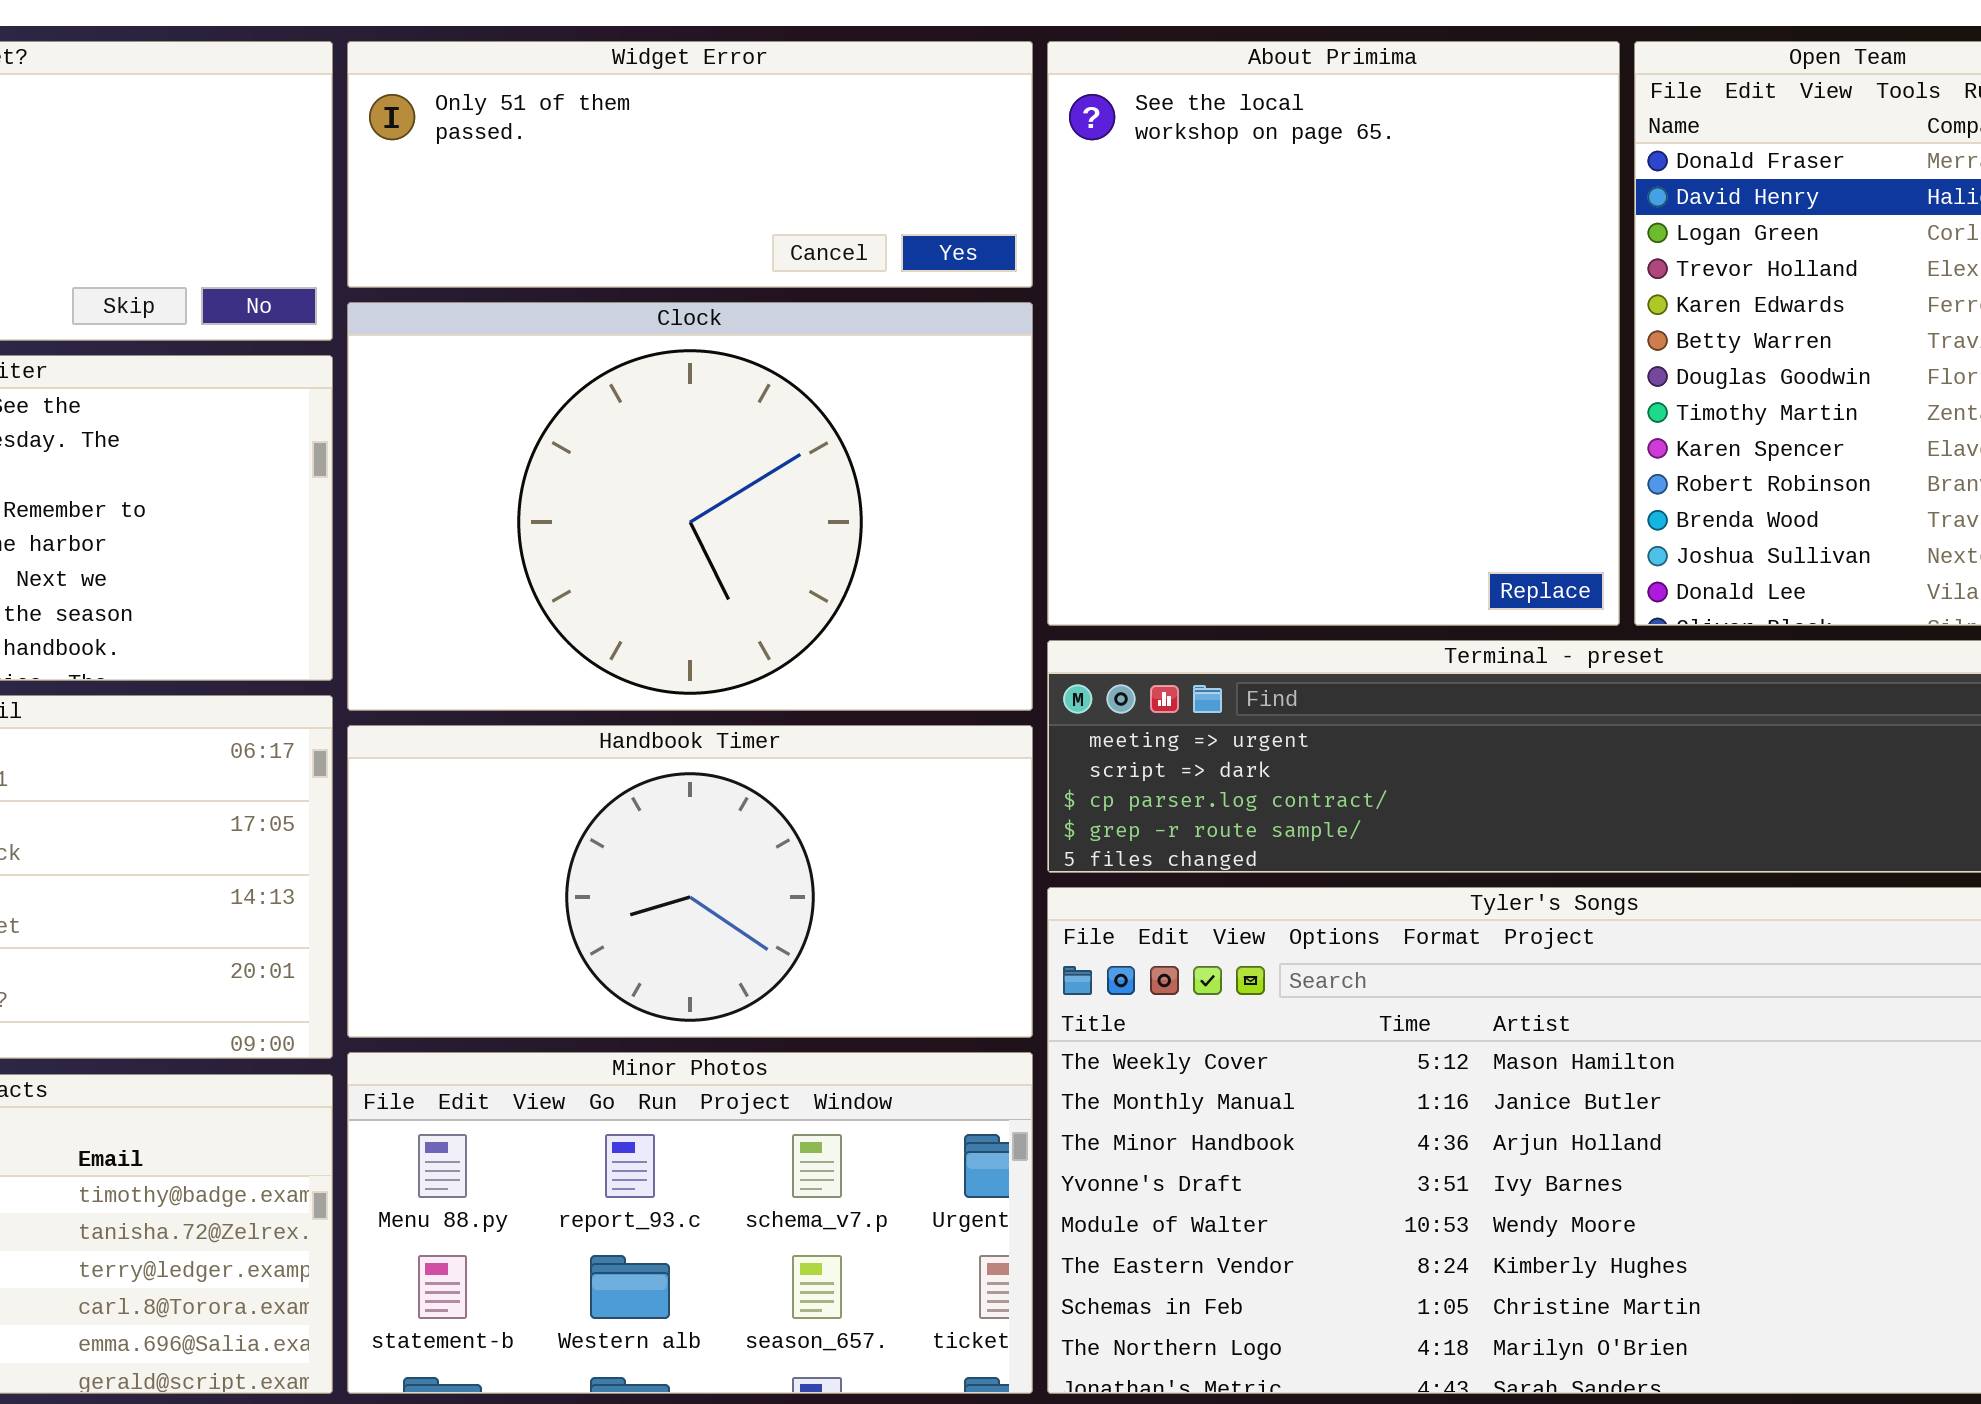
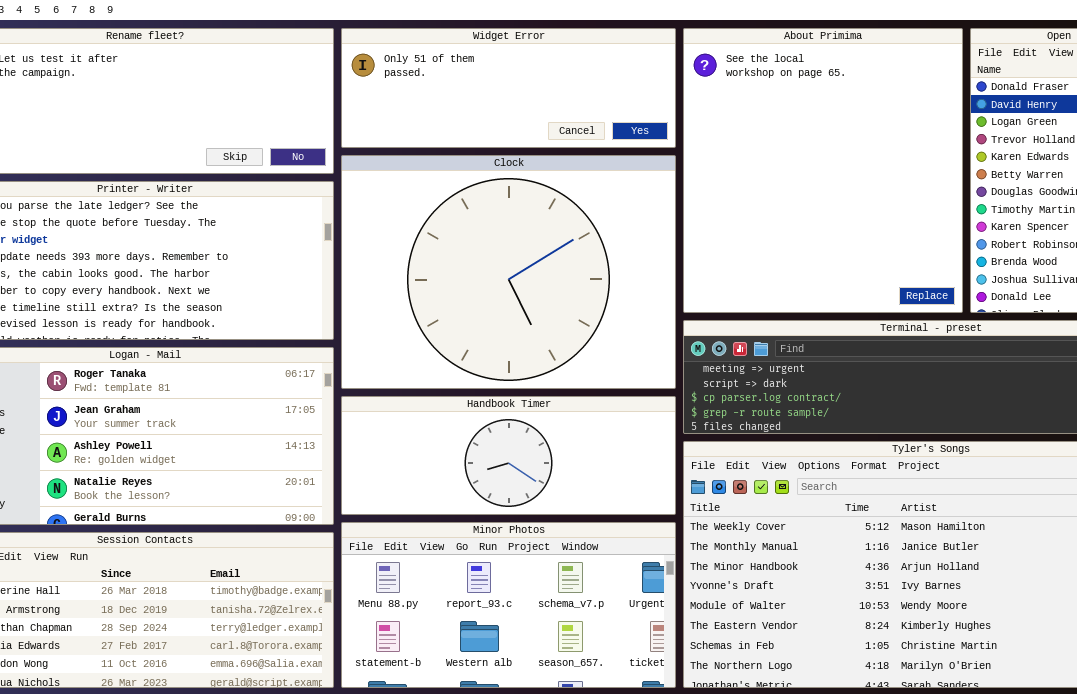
Clock: [347,302,1033,711] -> [341,155,676,389], resized
Handbook Timer: [347,725,1033,1038] -> [341,396,676,515], resized

